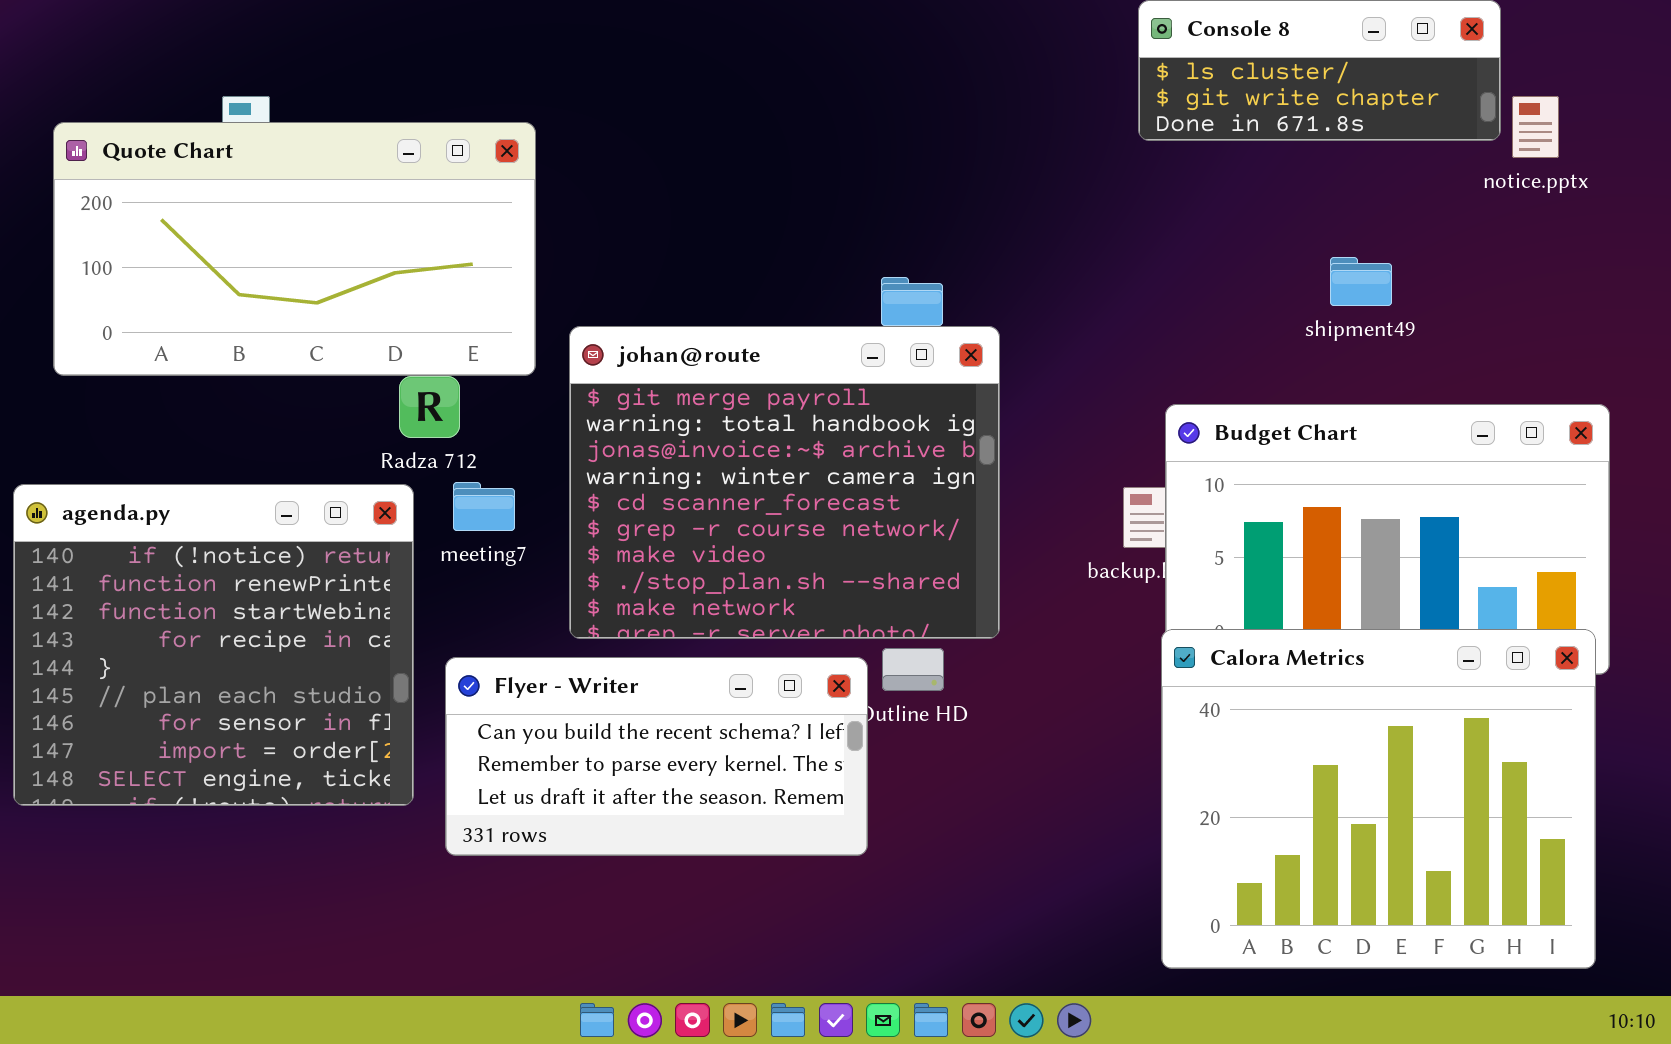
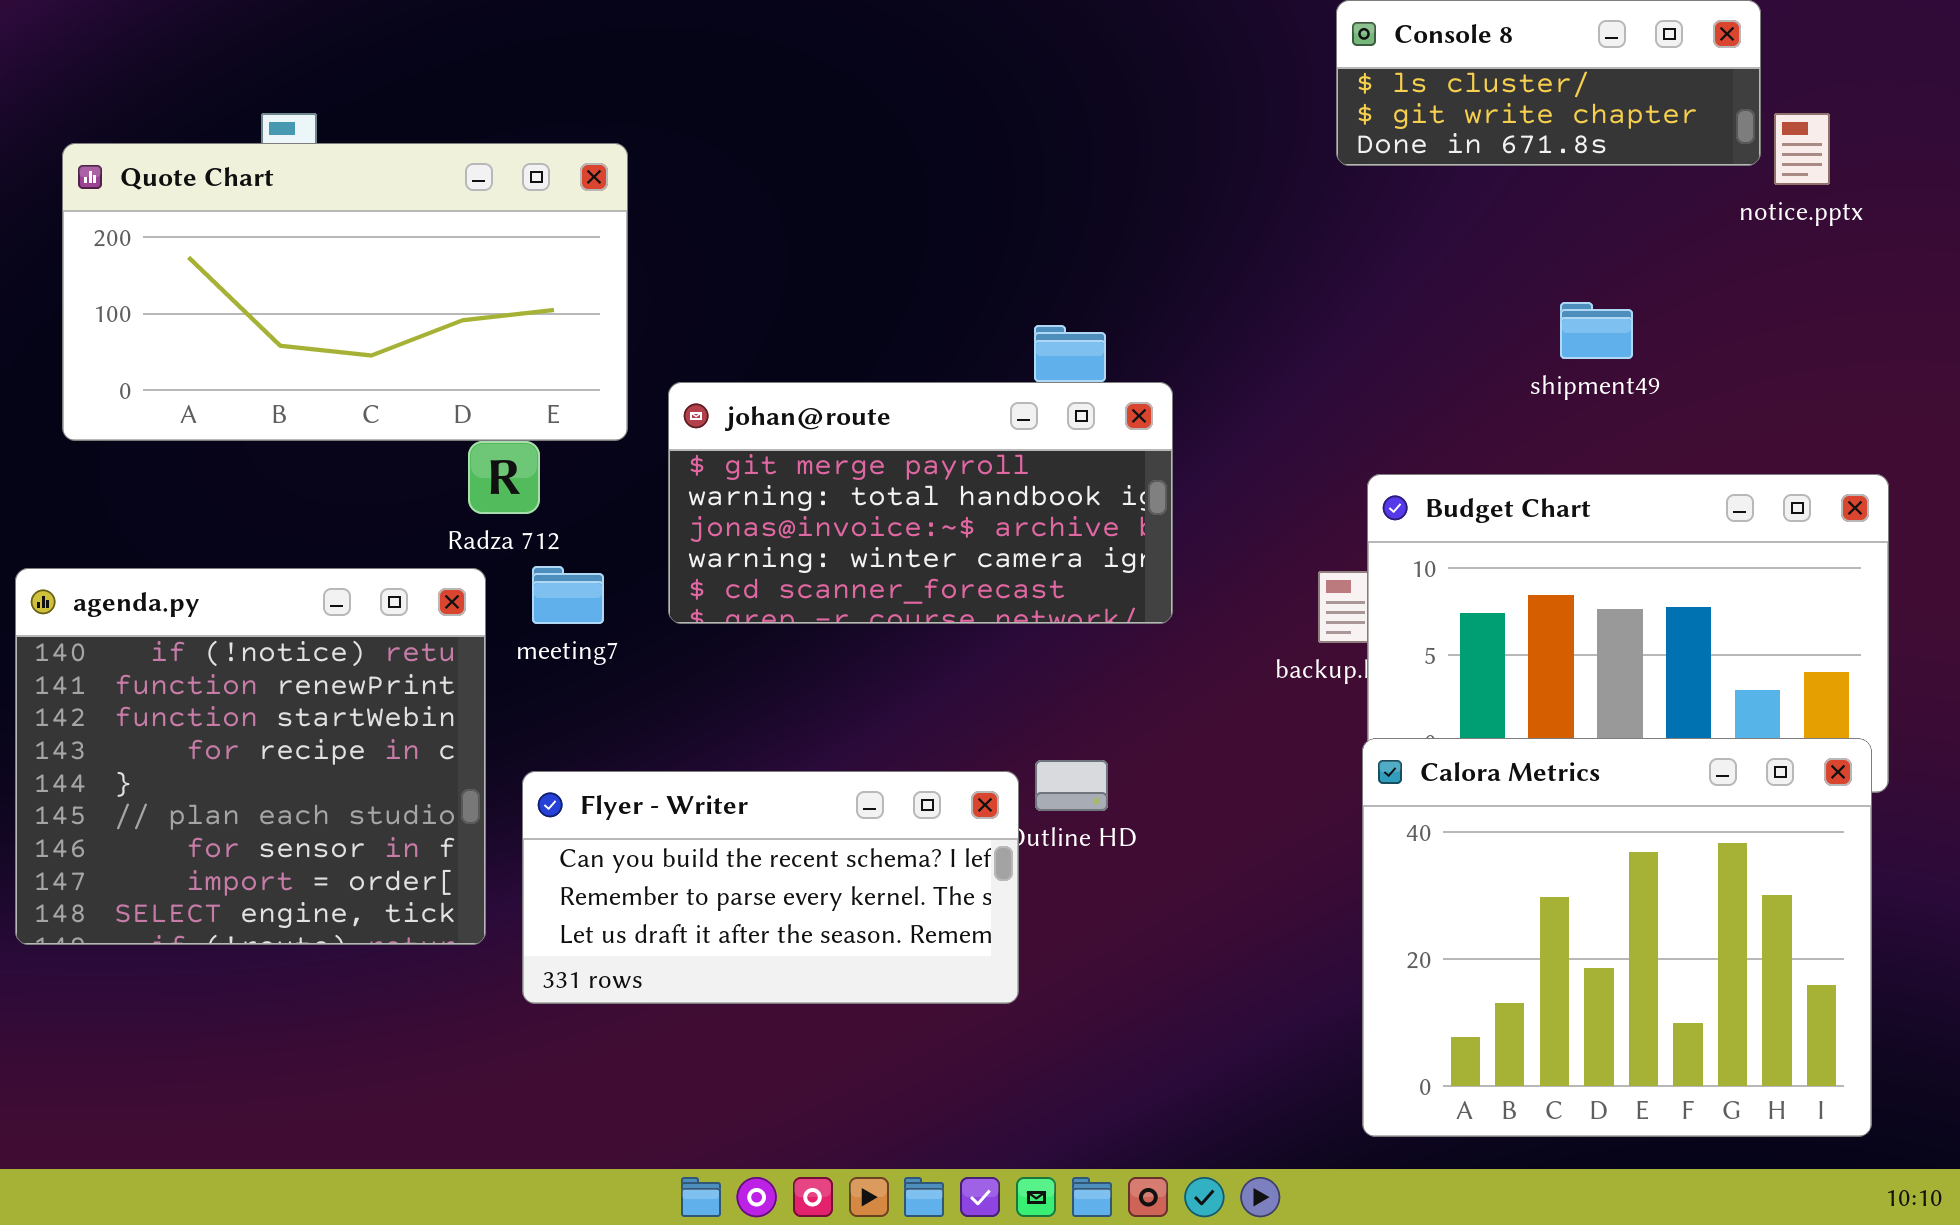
johan@route: [569,326,1000,639] -> [668,382,1173,624], resized

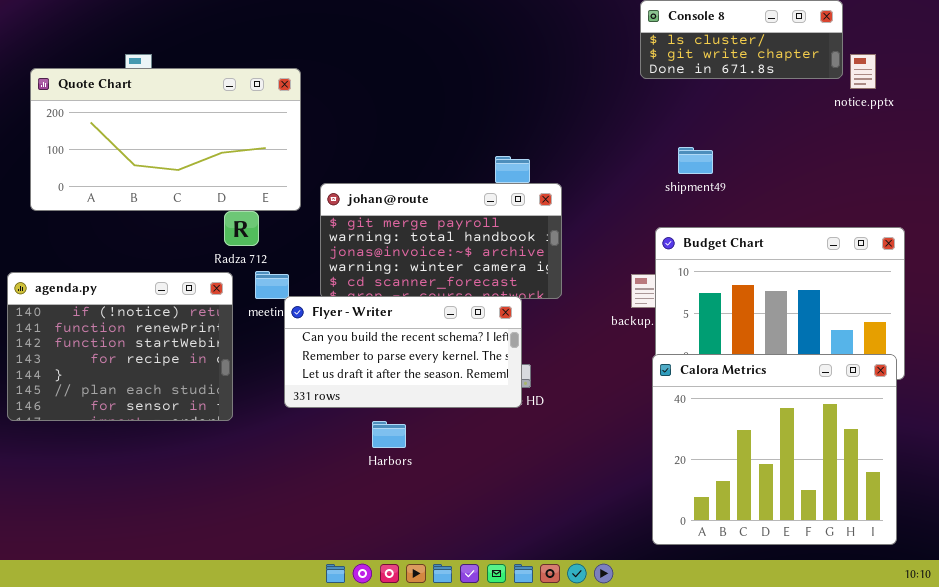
shipment49: [1560,302,1633,359] -> [678,147,713,174], moved
agenda.py: [15,568,486,945] -> [7,272,233,421], resized
Flyer - Writer: [522,771,1019,1004] -> [284,296,522,408], moved

